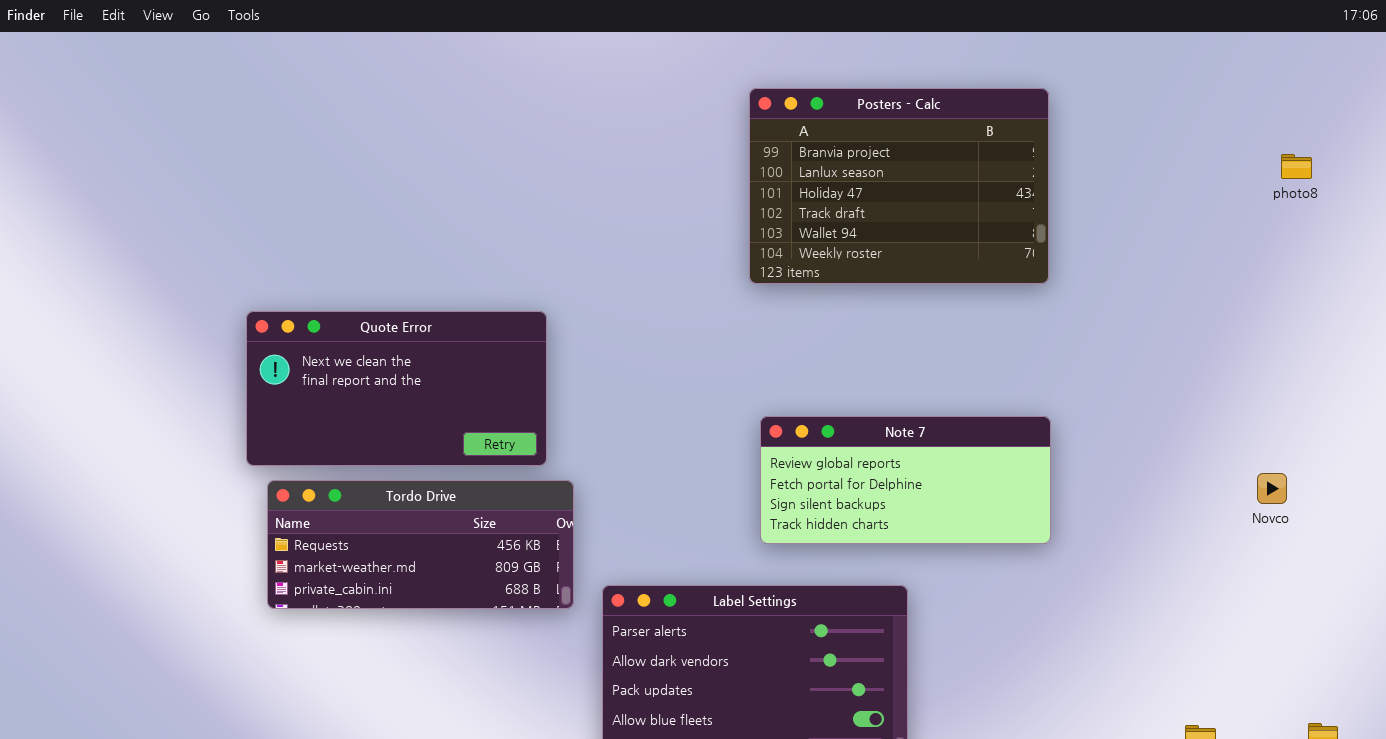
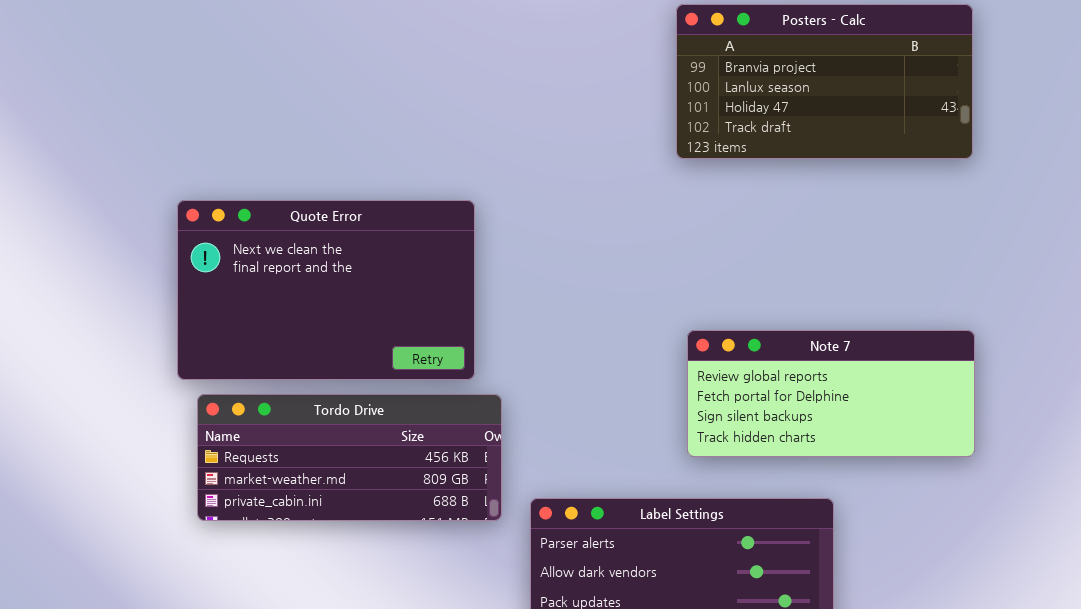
Posters - Calc: [749,88,1049,284] -> [676,4,973,159], resized
Quote Error: [246,311,547,466] -> [177,200,475,380], resized

